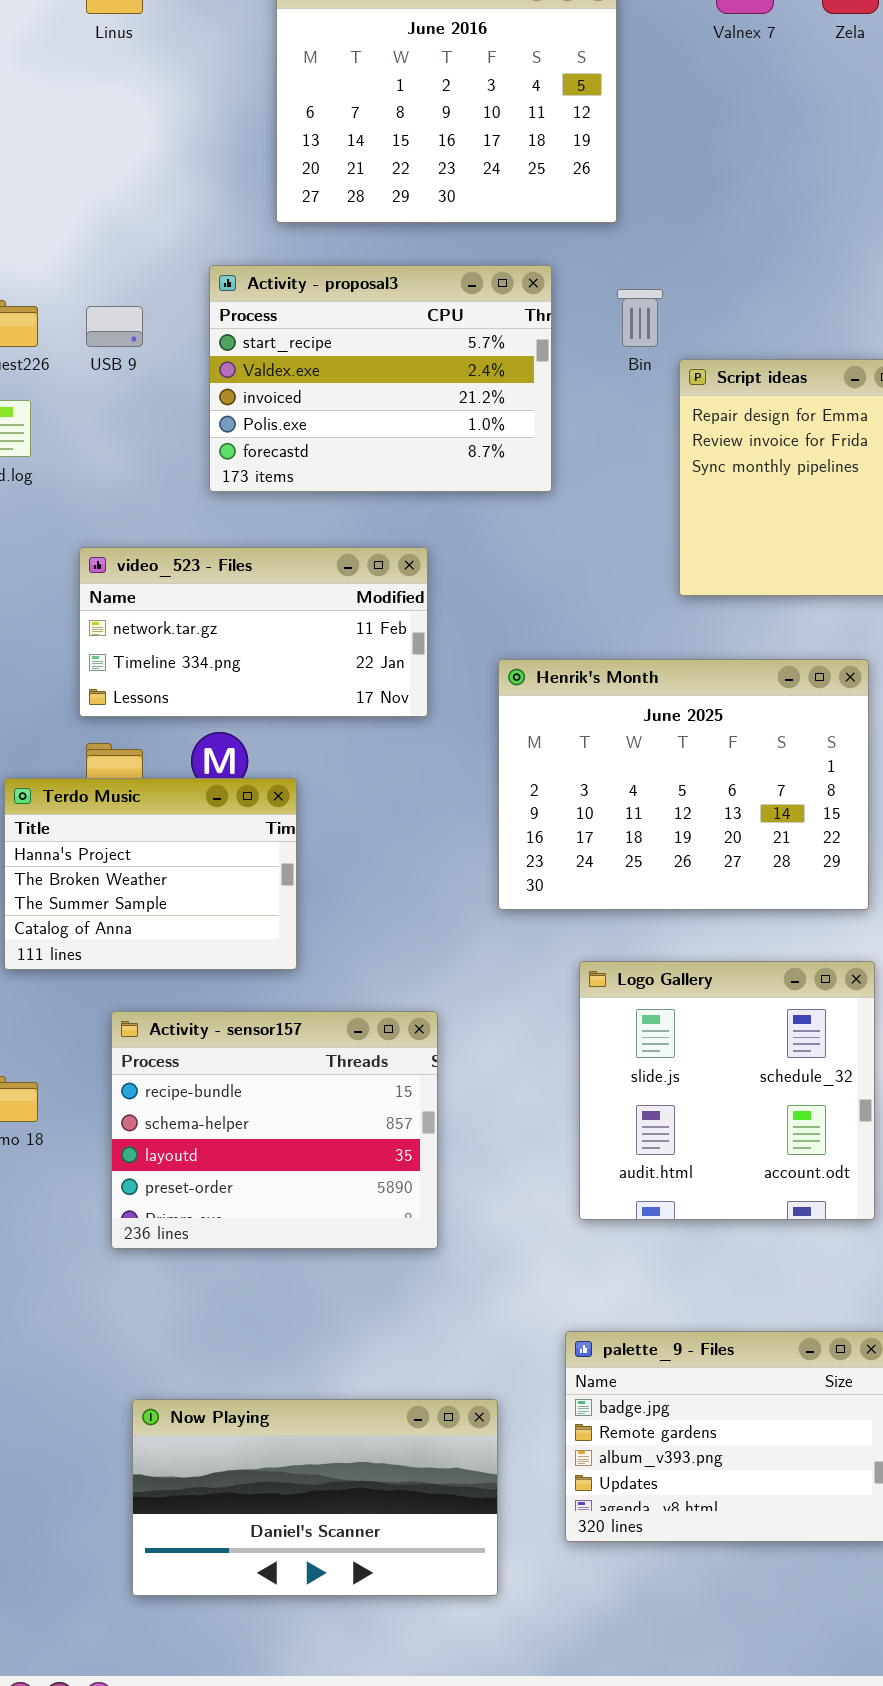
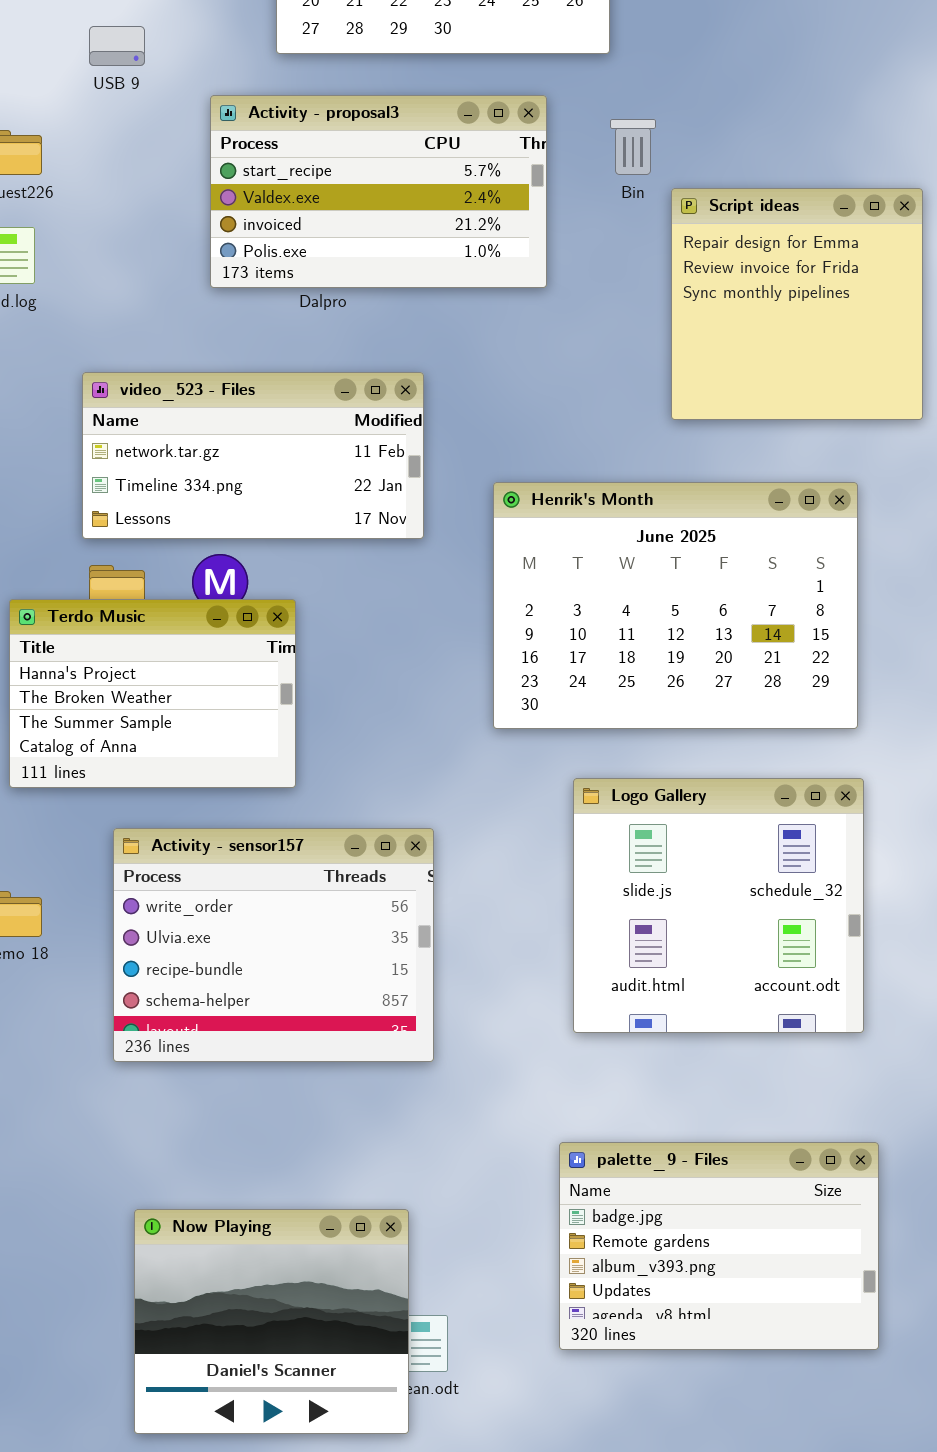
Activity - proposal3: [209,265,552,492] -> [210,95,547,288], resized
USB 9: [86,306,143,347] -> [89,26,145,66], moved
Activity - sensor157: [111,1011,438,1249] -> [113,828,434,1062], scrolled up 2 rows
Now Playing: [132,1399,498,1596] -> [134,1209,409,1434], resized

